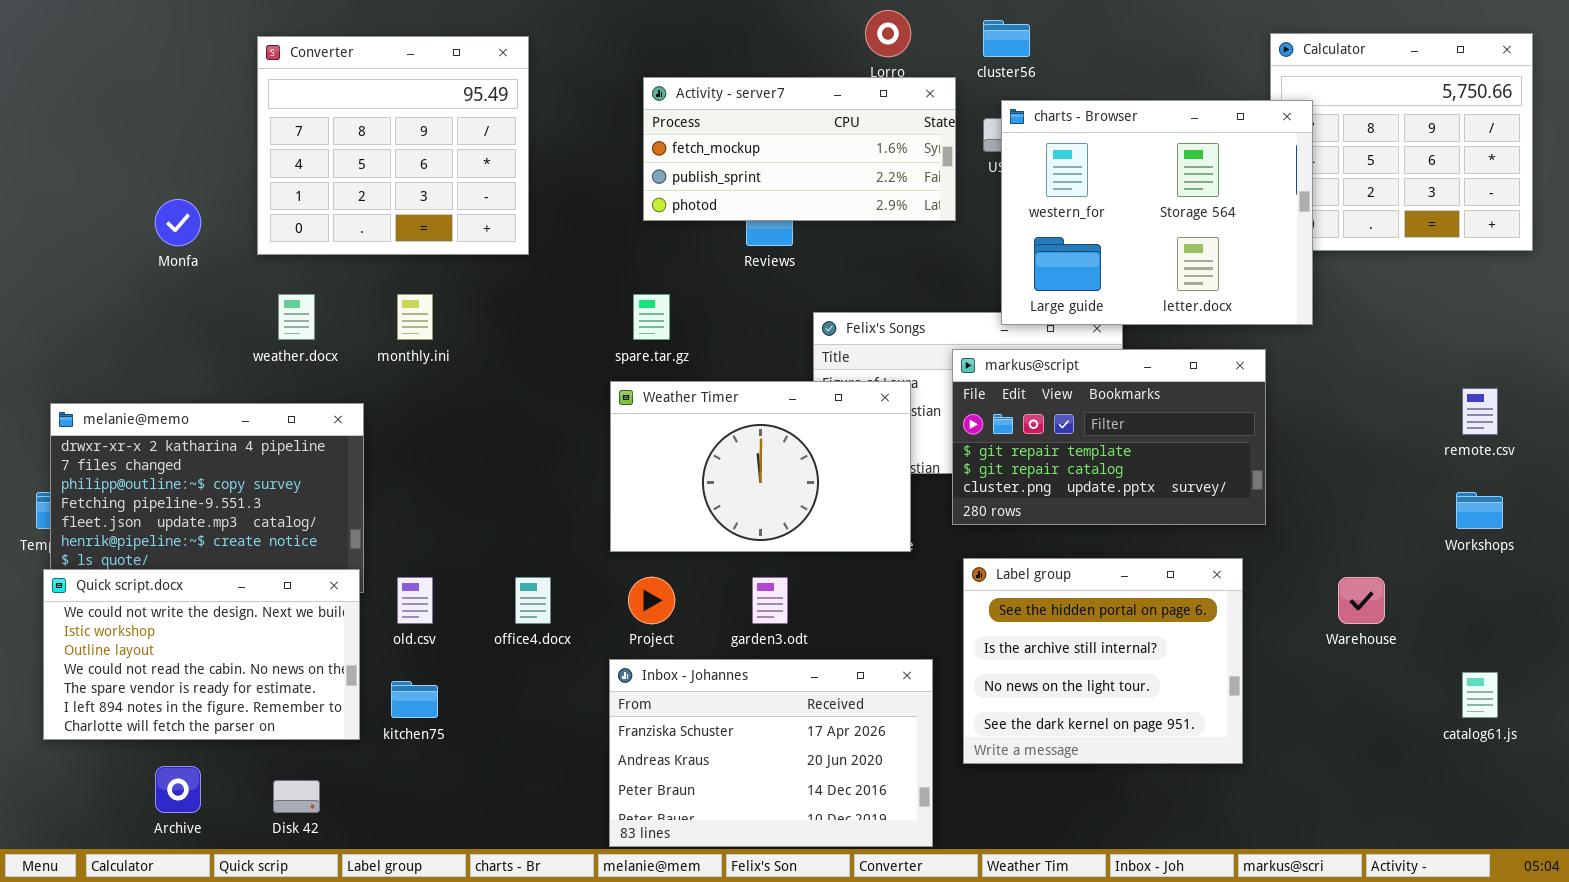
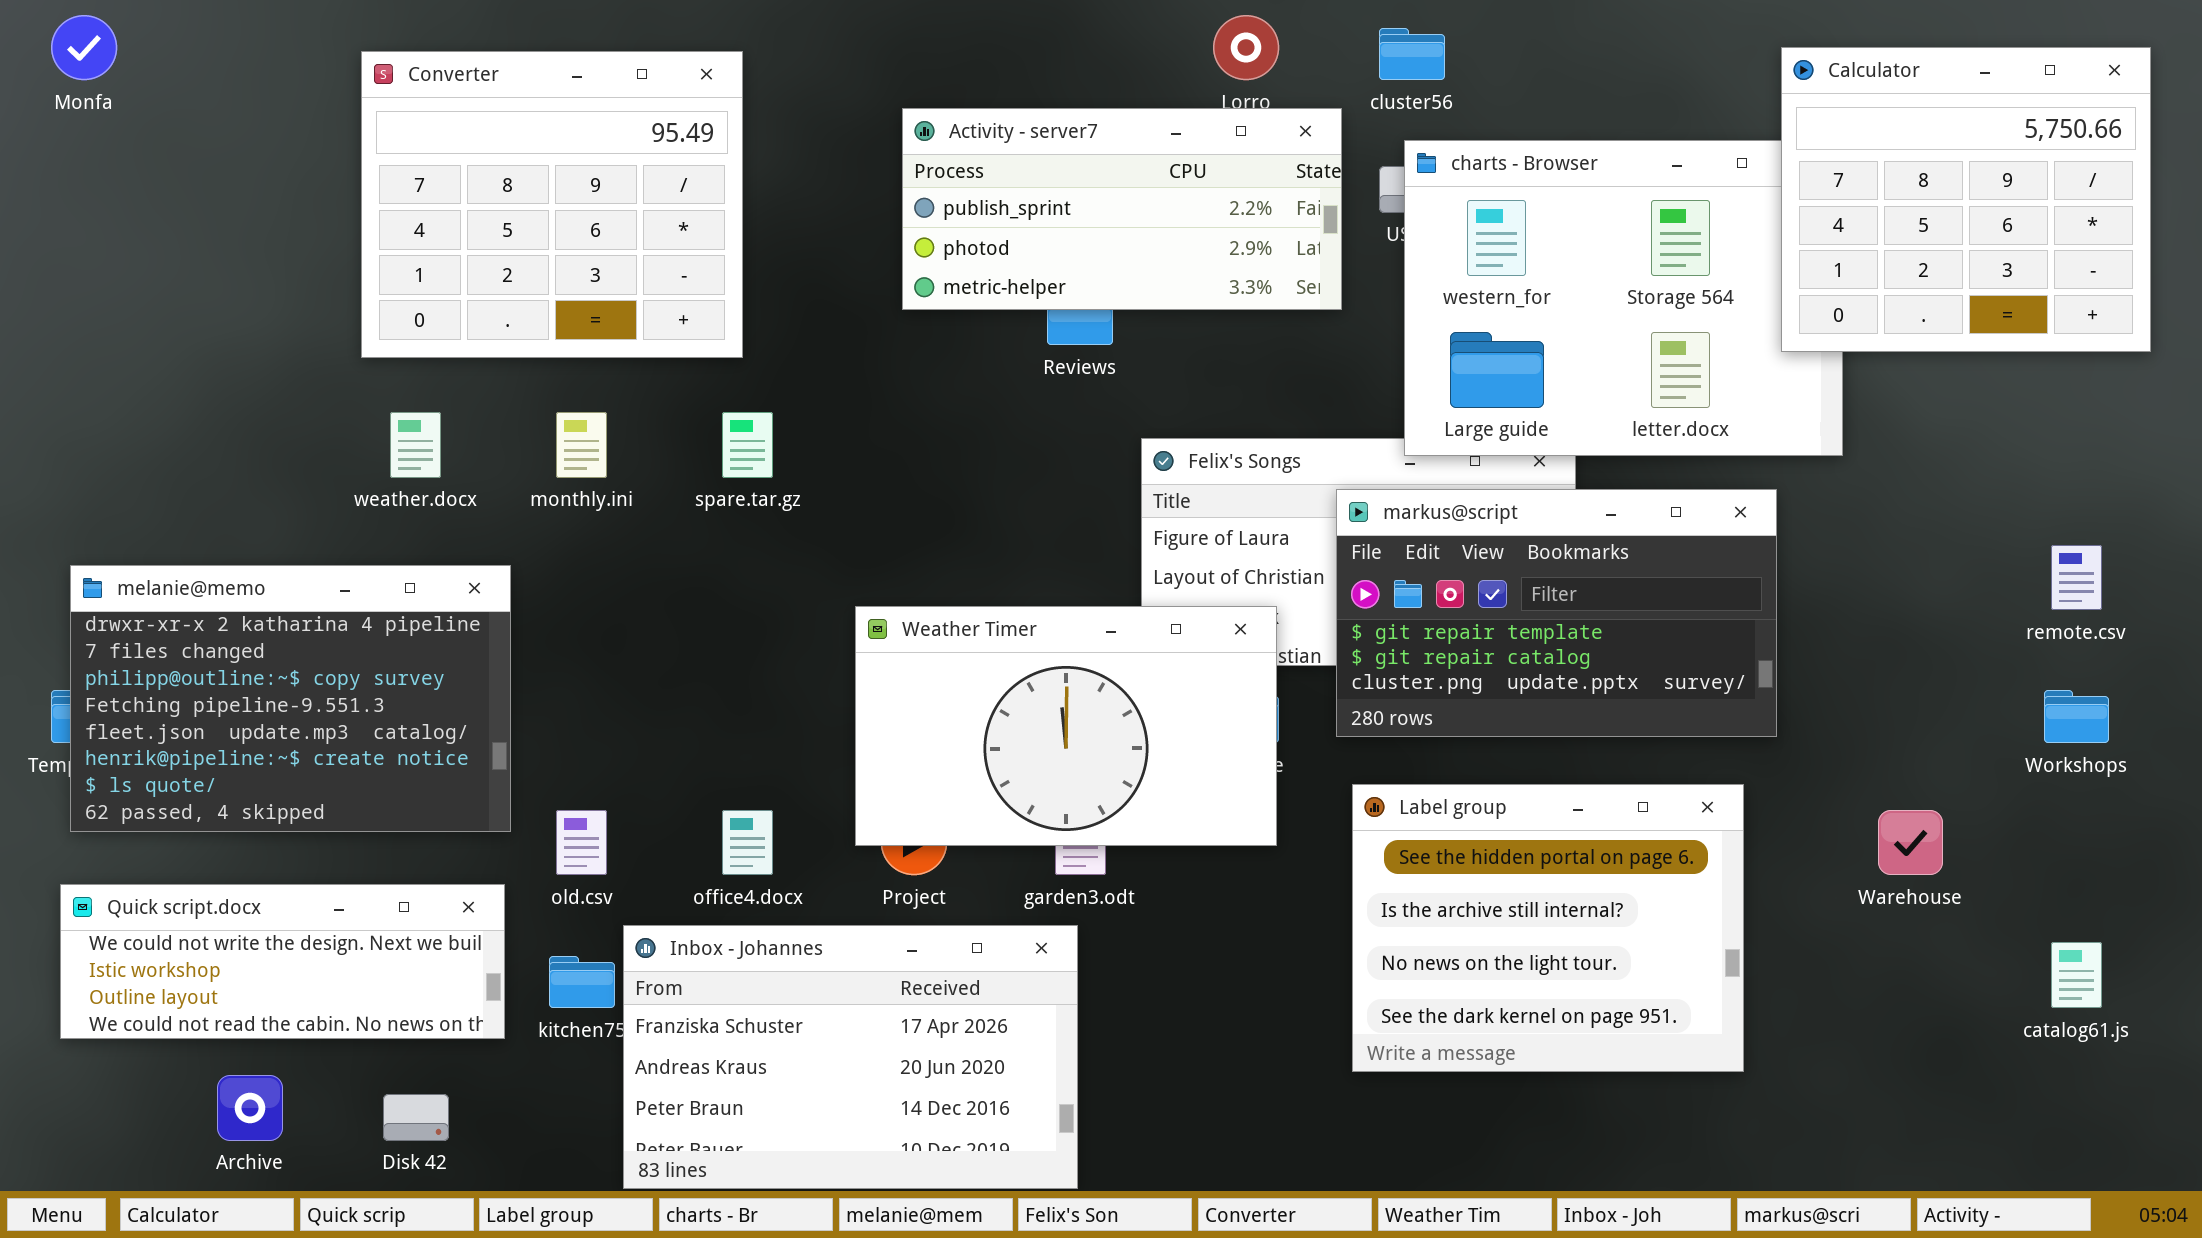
Calculator: [1270,33,1533,251] -> [1781,47,2151,352], raised
Activity - server7: [643,77,956,221] -> [902,108,1342,310], scrolled down 1 row
Monfa: [155,199,201,246] -> [51,15,117,80], moved
spare.tar.gz: [633,294,670,340] -> [722,412,773,478], moved
Weather Timer: [610,381,911,552] -> [855,606,1277,846], moved
Quick script.docx: [43,569,360,740] -> [60,884,505,1039], resized
Inbox - Johannes: [609,659,933,847] -> [623,925,1078,1189], moved

